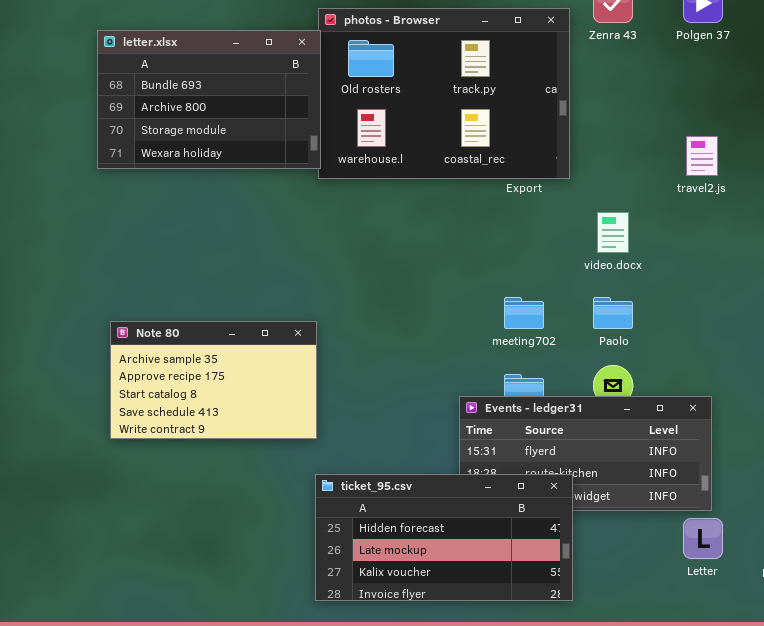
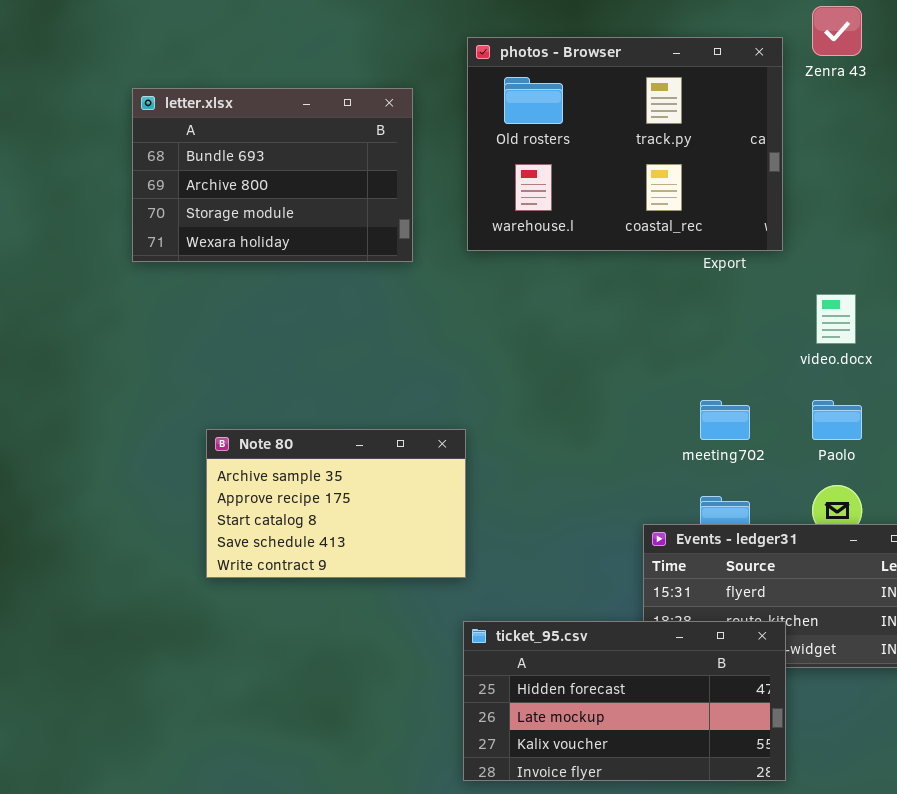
letter.xlsx: [97,30,321,169] -> [132,88,413,262], moved

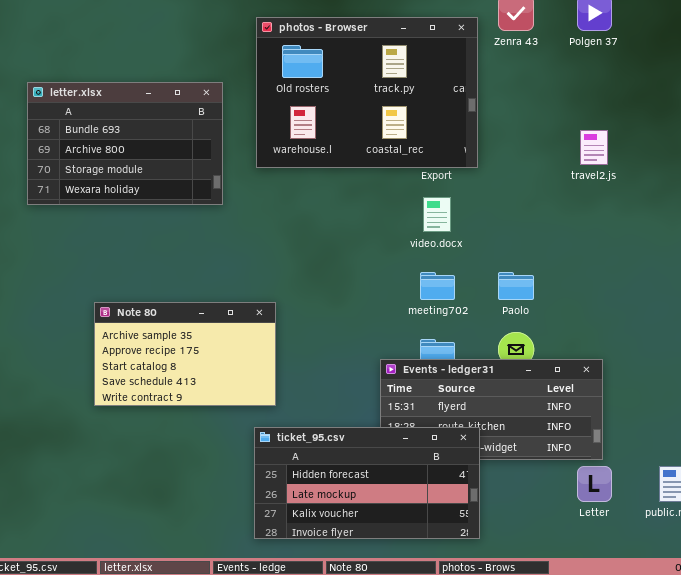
letter.xlsx: [132,88,413,262] -> [27,82,223,205], moved
video.docx: [816,294,856,344] -> [423,197,451,232], moved
Note 80: [206,429,466,578] -> [94,302,276,406], moved

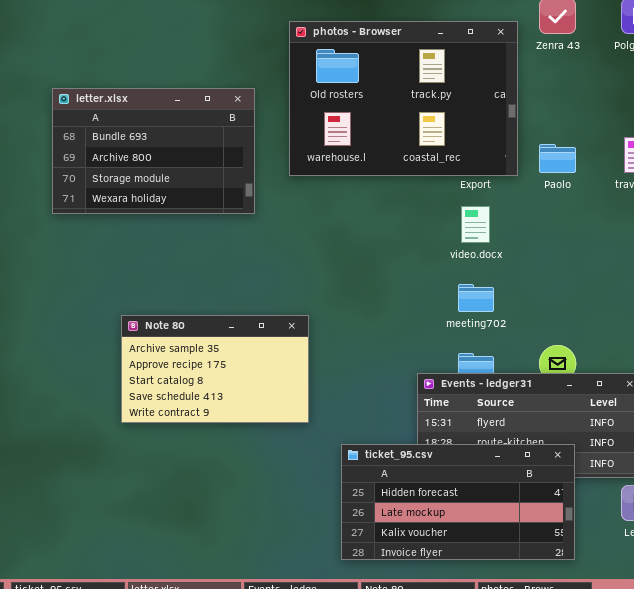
Paolo: [498,272,534,300] -> [539,144,576,173], moved
ticket_95.csv: [254,427,480,539] -> [341,444,575,560], moved

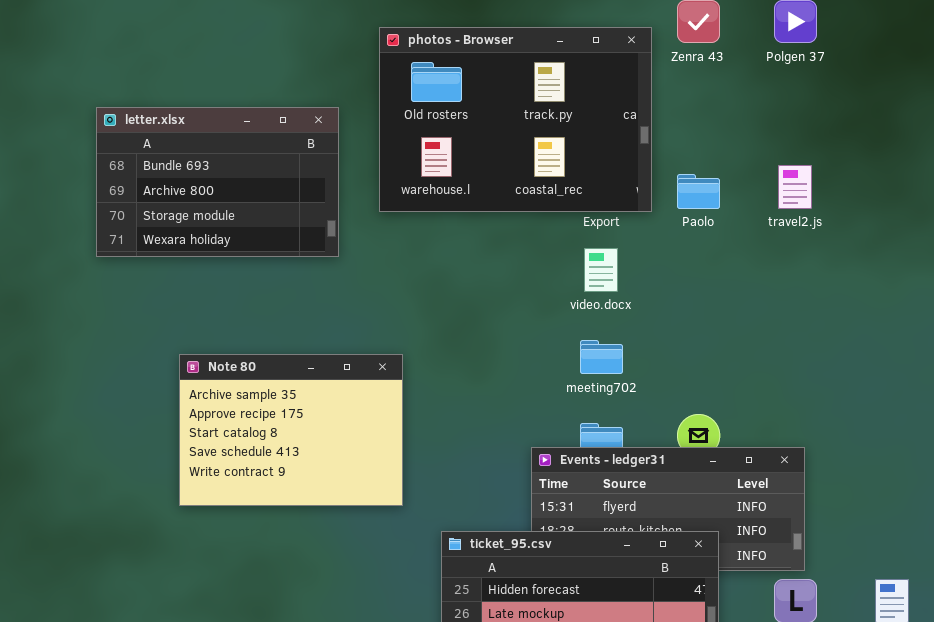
Note 80: [121,315,309,423] -> [179,354,403,506], resized

